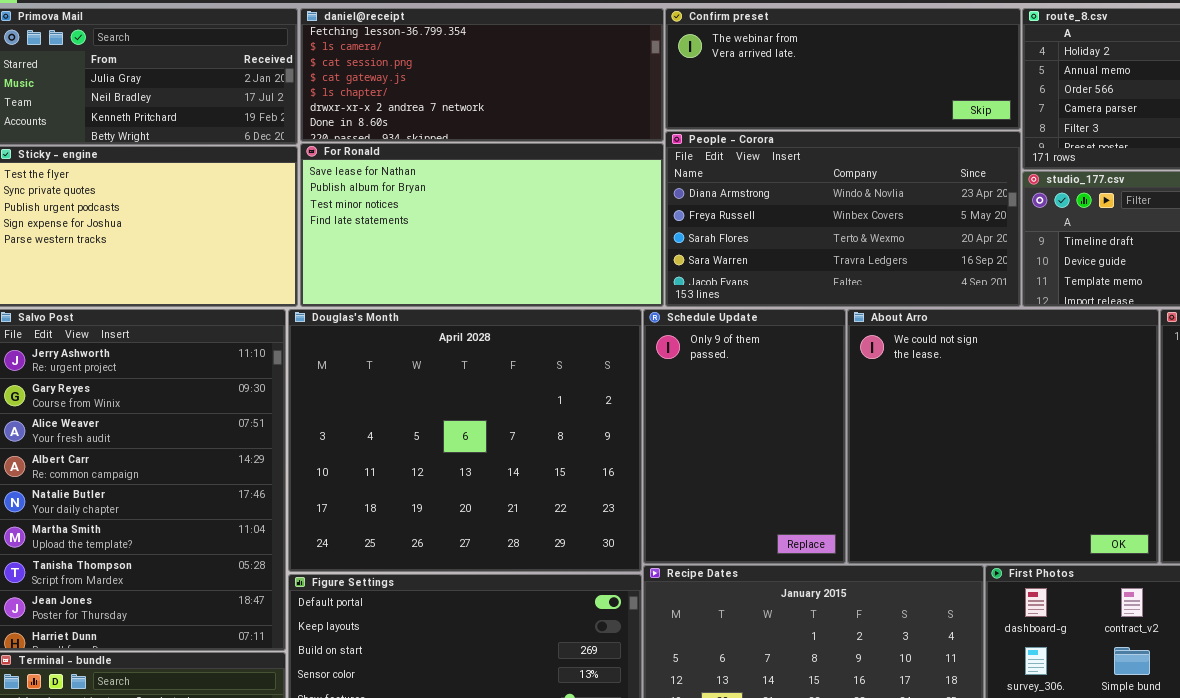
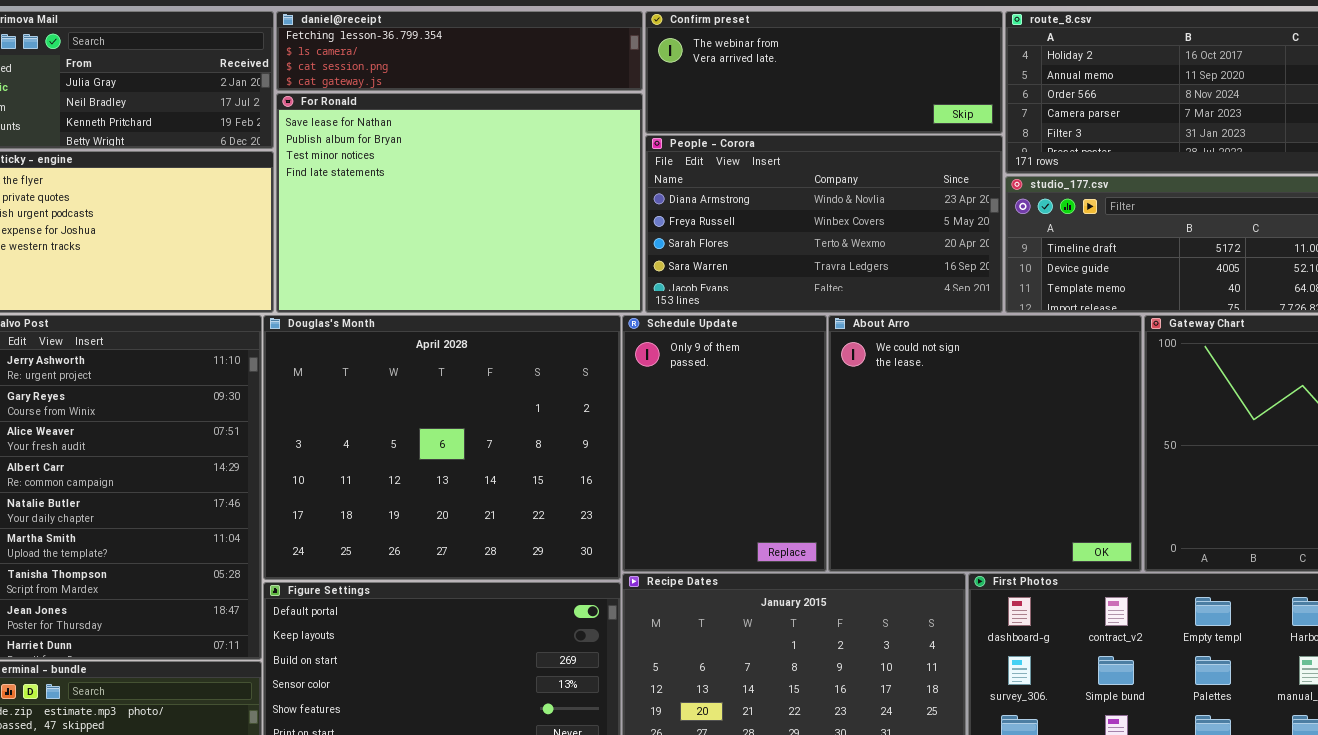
daniel@receipt: [300,8,664,142] -> [276,11,643,91], resized
For Ronald: [300,143,664,307] -> [276,93,643,313], resized

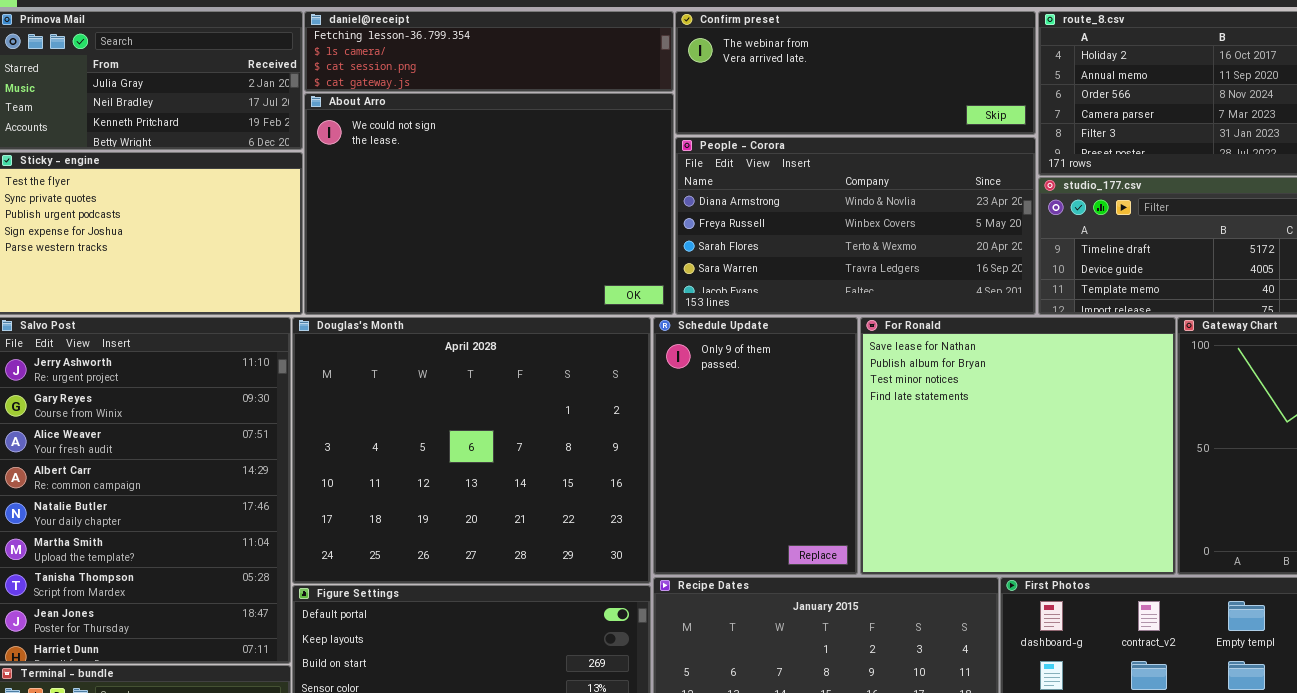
For Ronald: [276,93,643,313] -> [860,317,1176,575], moved, resized
About Arro: [828,315,1142,572] -> [304,93,674,315], moved, resized

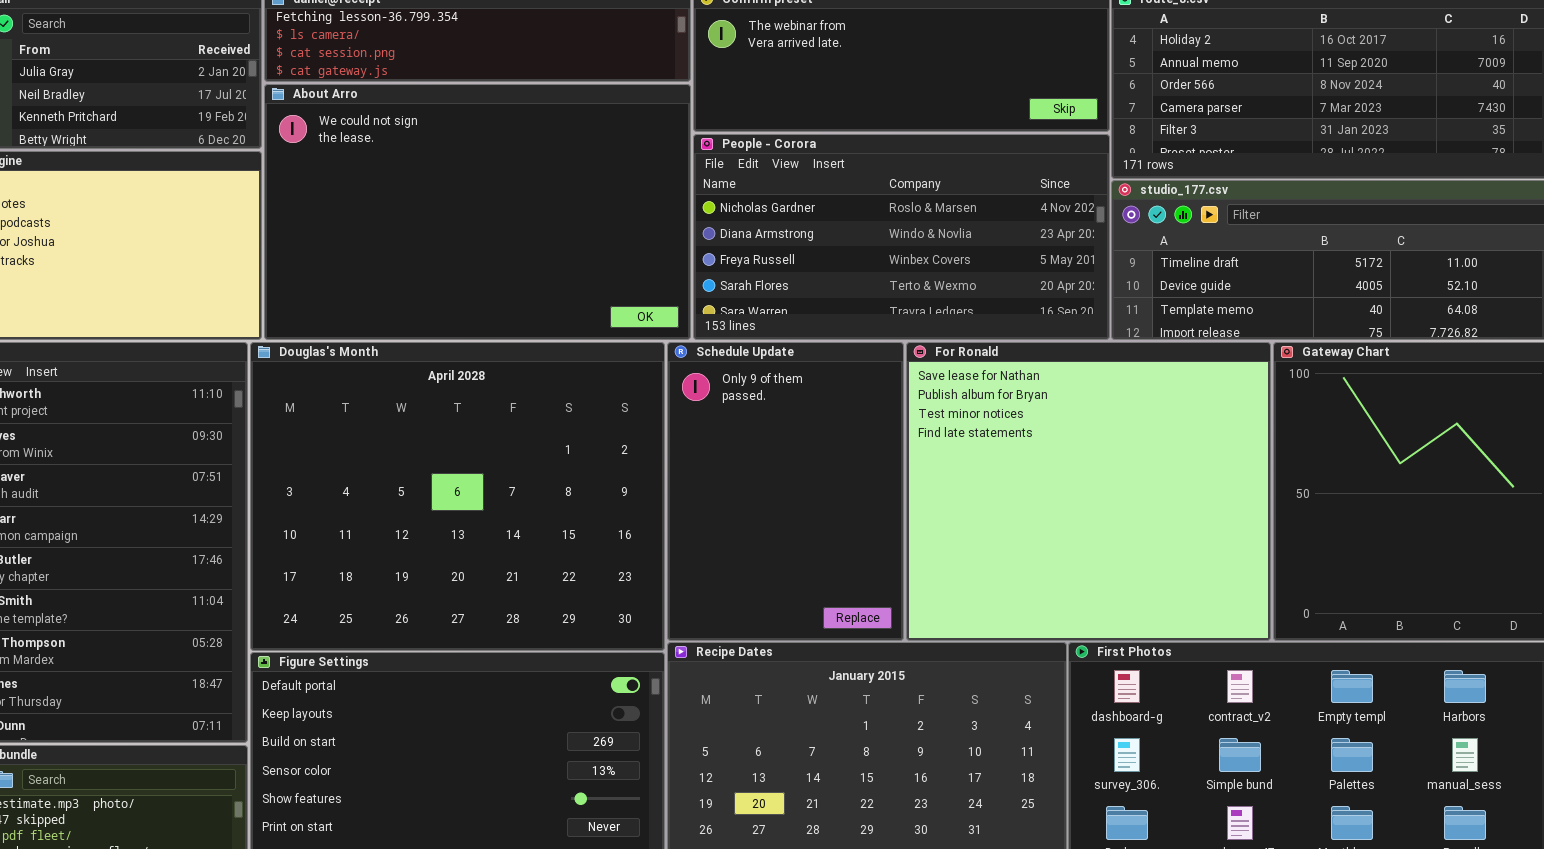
People - Corora: [675,137,1036,315] -> [693,134,1110,340], scrolled up 1 row

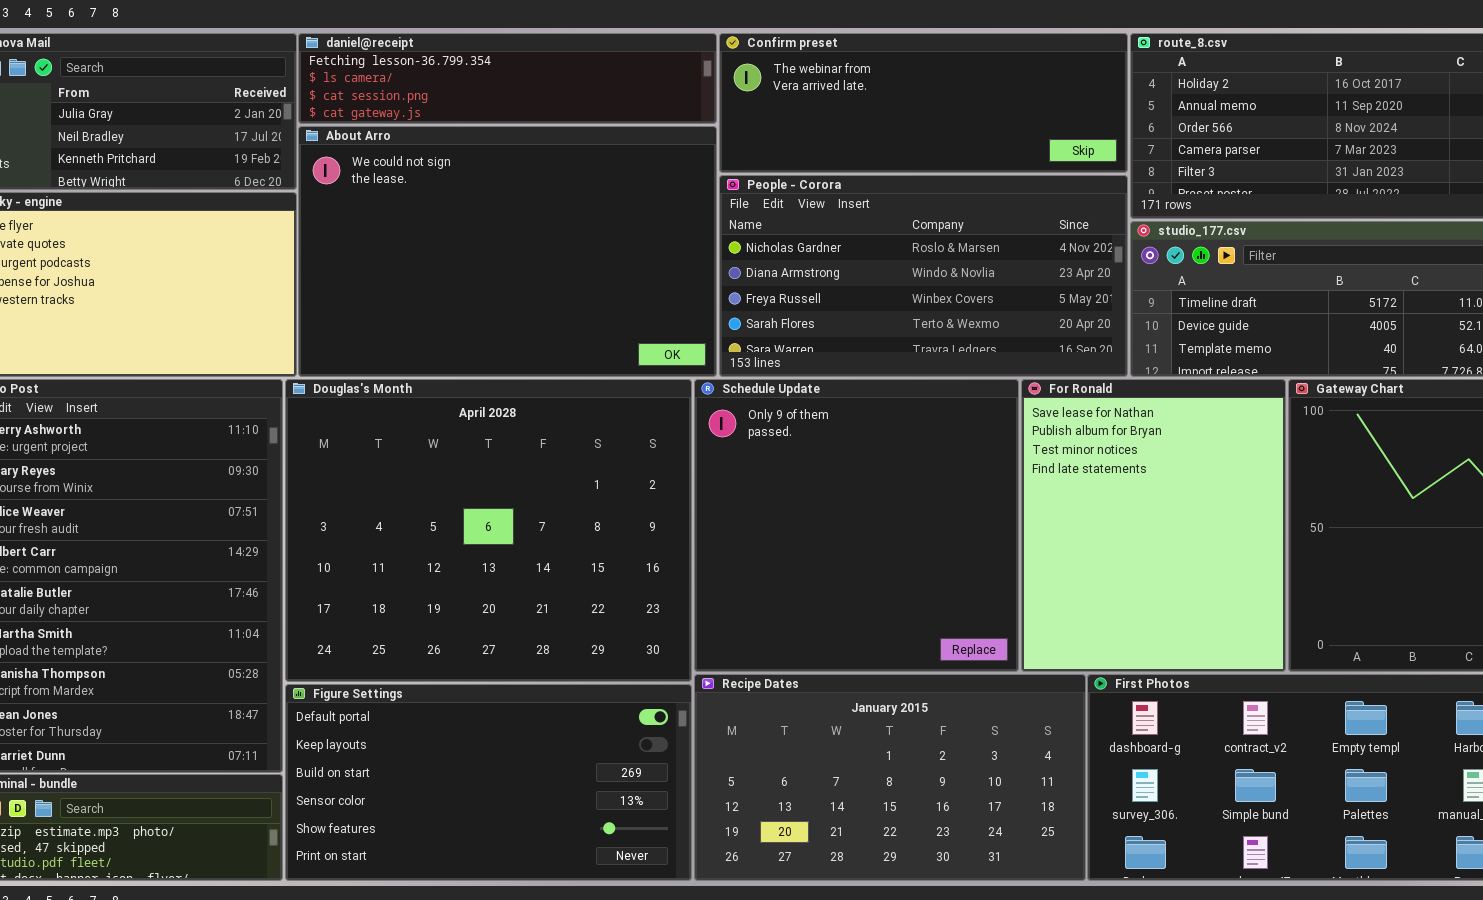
Schedule Update: [667,342,904,641] -> [694,379,1019,672], resized
For Ronald: [906,342,1271,641] -> [1021,379,1286,672], resized

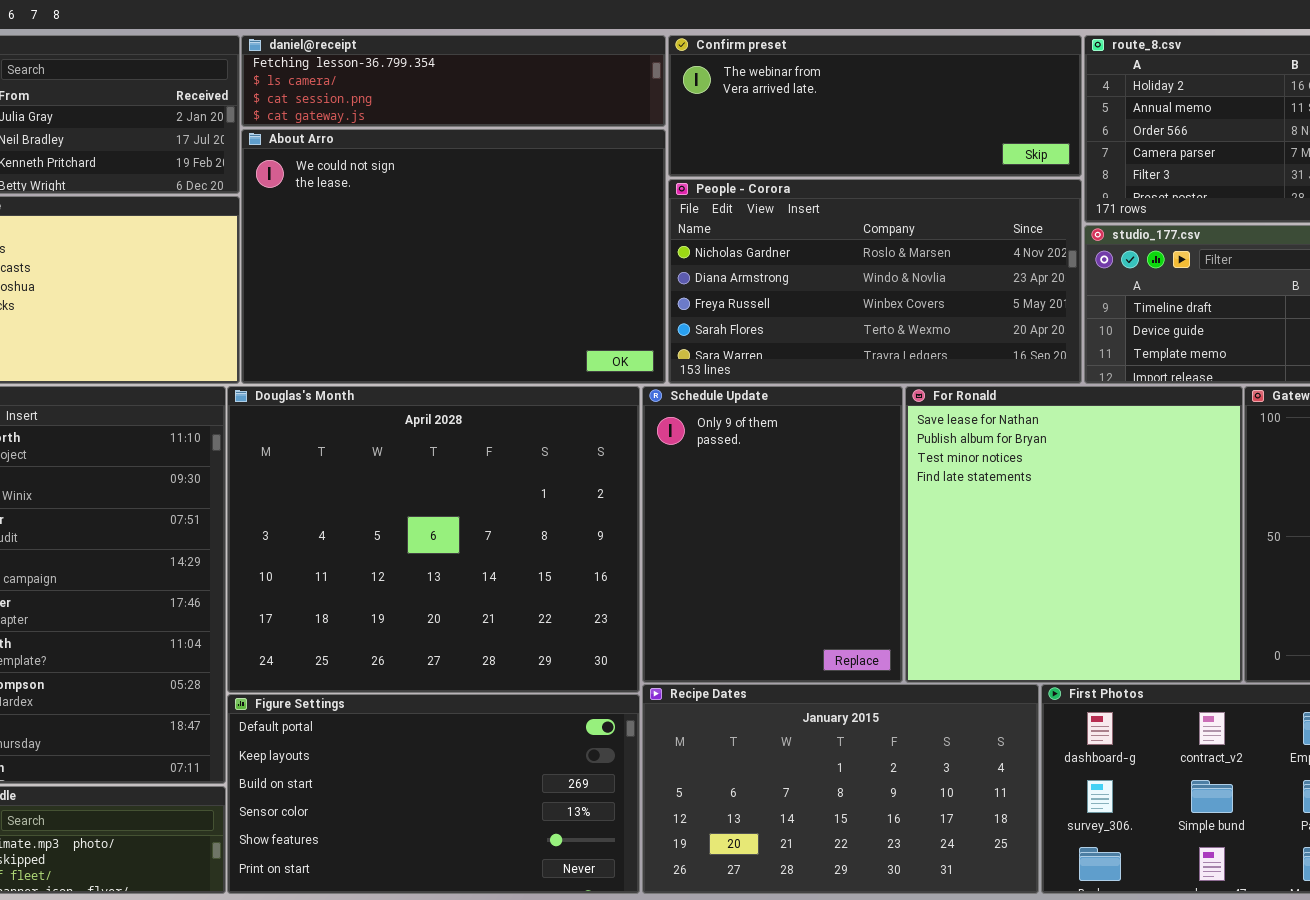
Schedule Update: [694,379,1019,672] -> [642,386,903,683], resized
For Ronald: [1021,379,1286,672] -> [905,386,1243,683], resized

